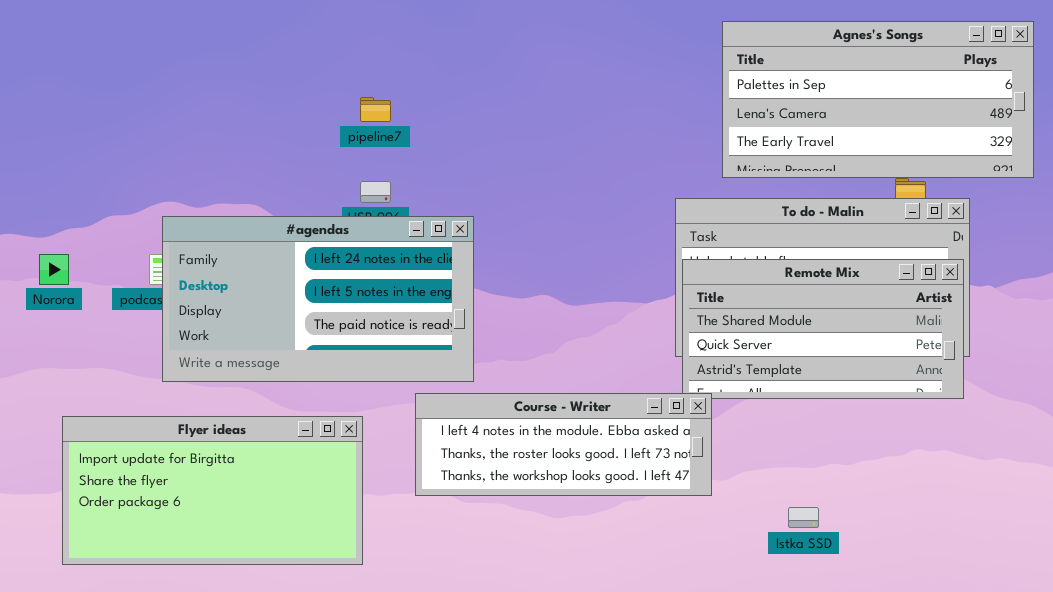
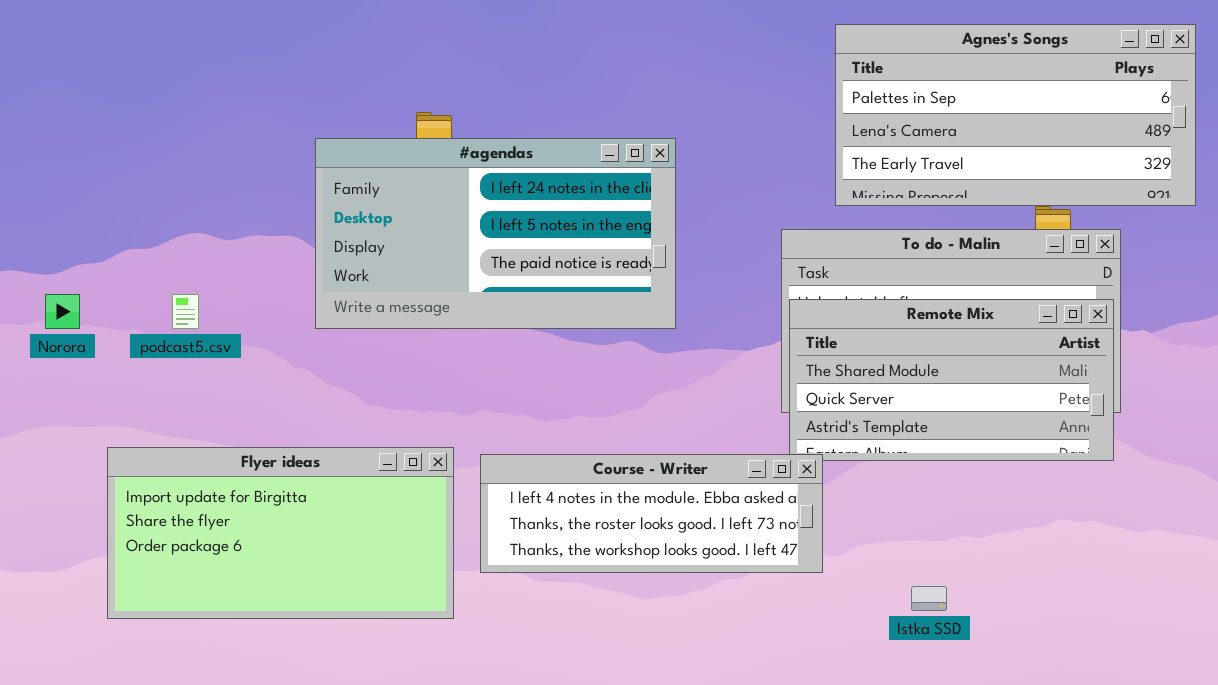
#agendas: [162,216,474,382] -> [315,138,676,329], moved
Flyer ideas: [62,416,363,565] -> [107,447,454,619], moved

